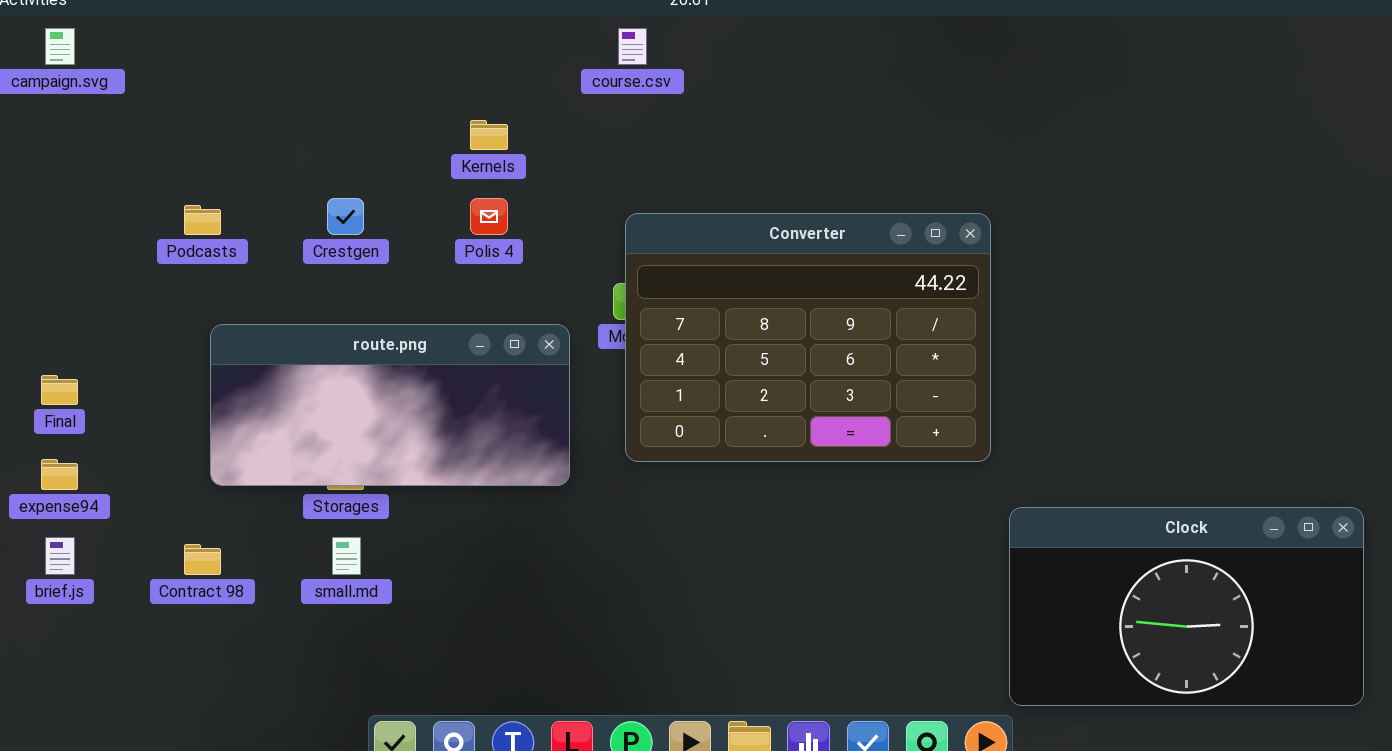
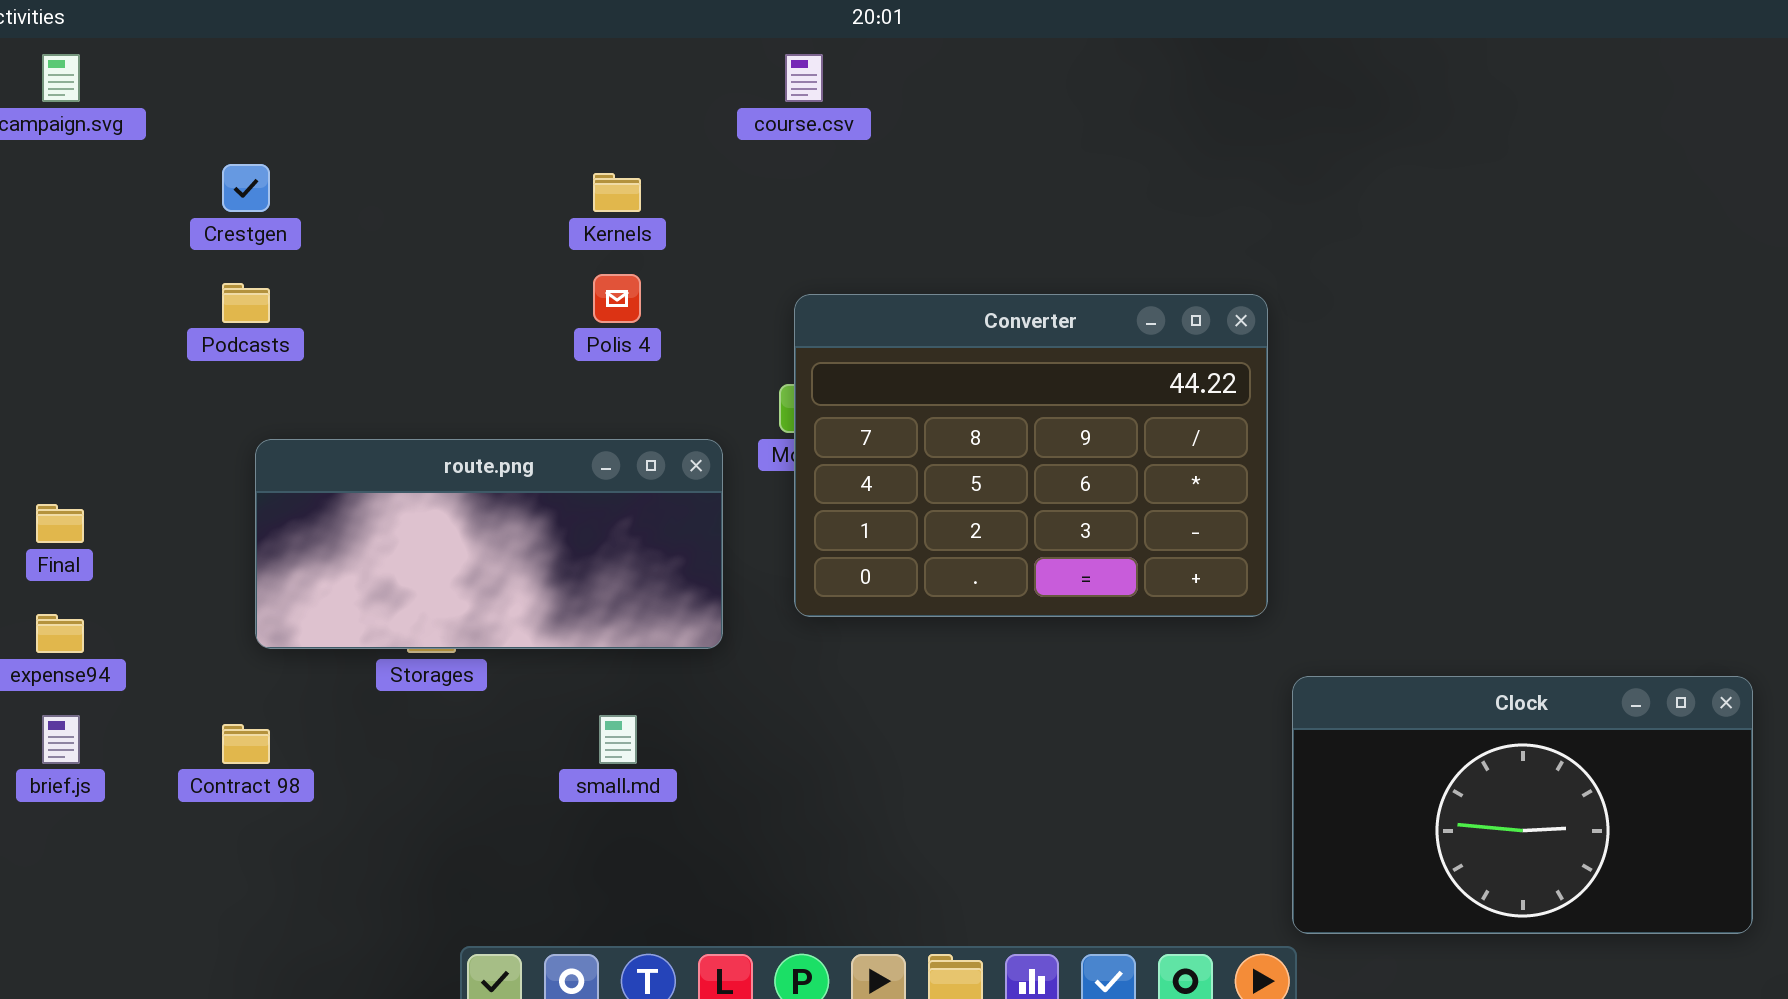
Crestgen: [327,198,364,235] -> [222,164,270,212], moved
small.md: [332,537,361,575] -> [599,715,637,764], moved

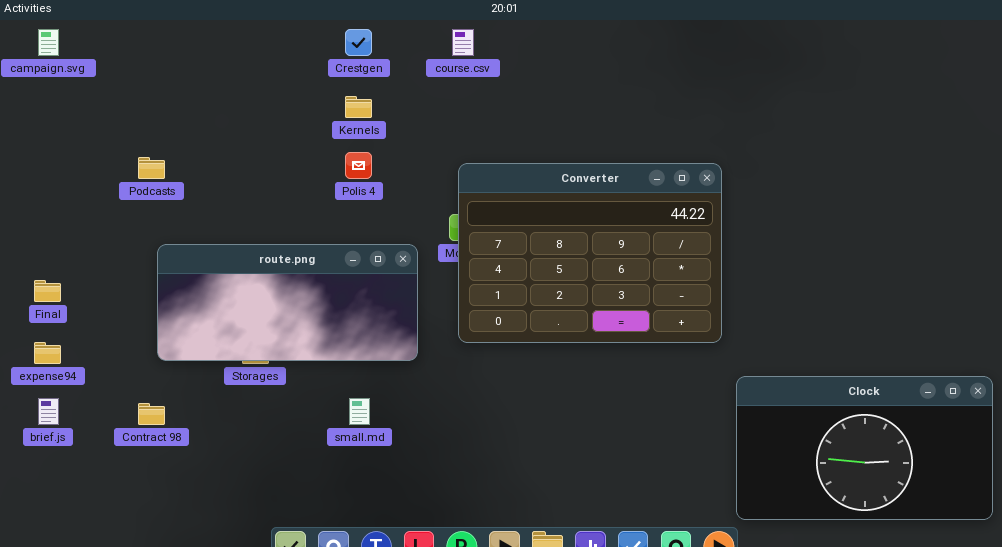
Crestgen: [222,164,270,212] -> [345,29,372,56], moved

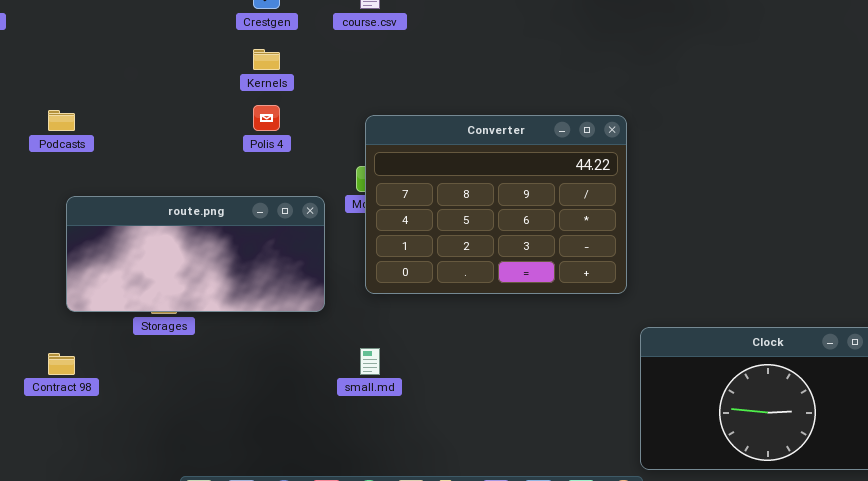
small.md: [349,398,370,425] -> [360,348,380,375], moved

